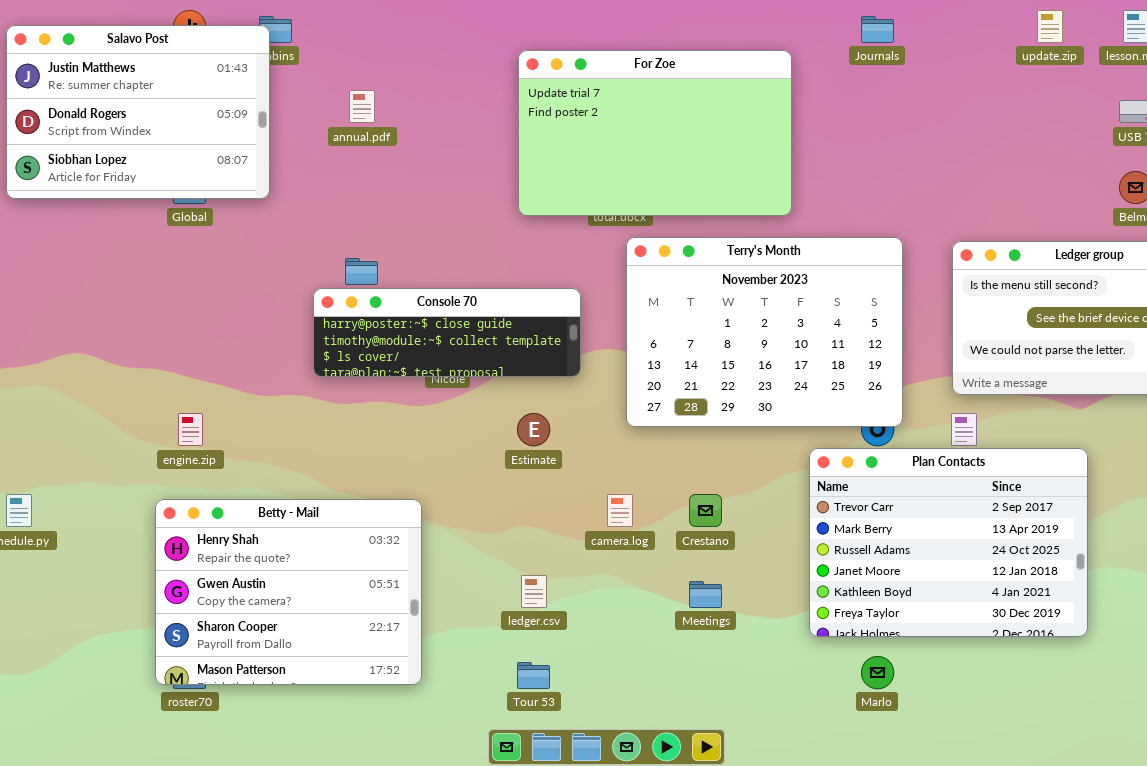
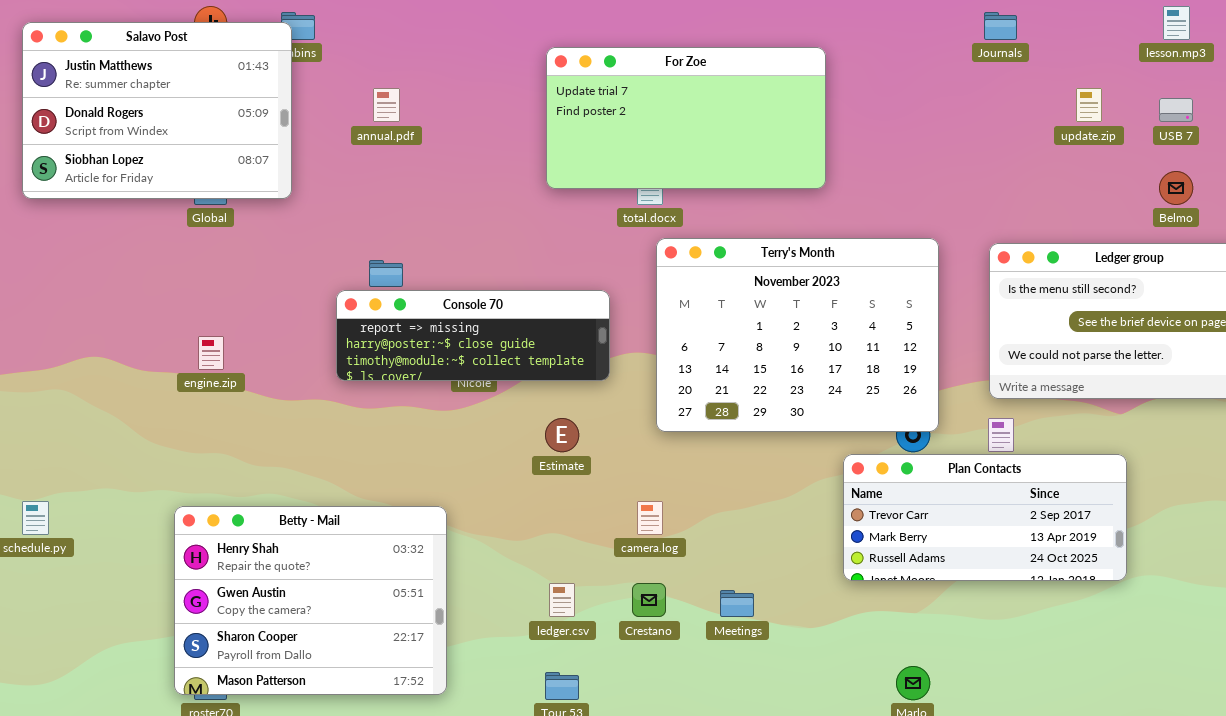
update.zip: [1037,10,1063,43] -> [1076,88,1102,122], moved
Journals: [861,16,894,43] -> [984,12,1017,40], moved
For Zoe: [518,50,792,216] -> [546,47,826,189], resized
Console 70: [313,288,581,377] -> [336,290,610,381], scrolled up 1 row
engine.zip: [178,413,203,446] -> [198,336,224,370], moved
Plan Contacts: [809,448,1088,637] -> [843,454,1127,581], resized
Crestano: [689,494,722,527] -> [632,583,666,617], moved

